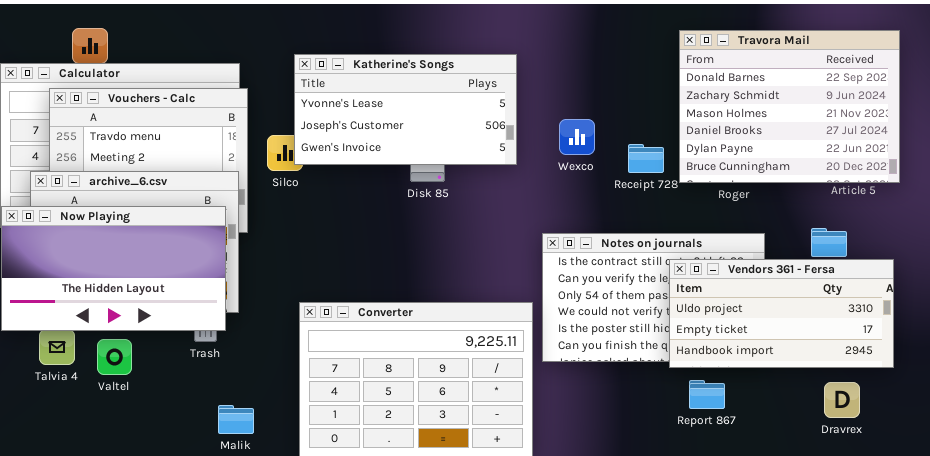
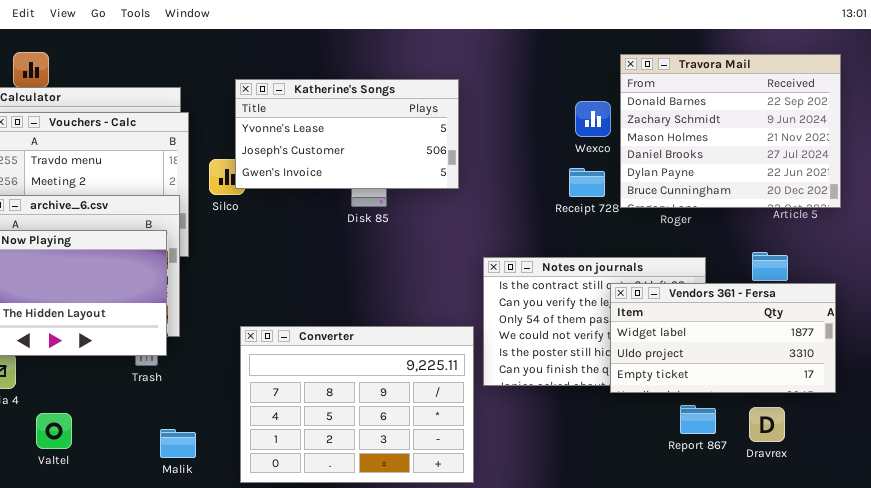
Wexco: [559,119,595,155] -> [575,101,611,137], moved
Vendors 361 - Fersa: [669,259,894,368] -> [610,283,836,393], scrolled up 1 row
Valtel: [97,339,132,375] -> [36,413,72,449], moved
Report 867: [689,380,725,409] -> [680,405,716,434], moved
Dravrex: [824,382,860,418] -> [749,407,785,442], moved

